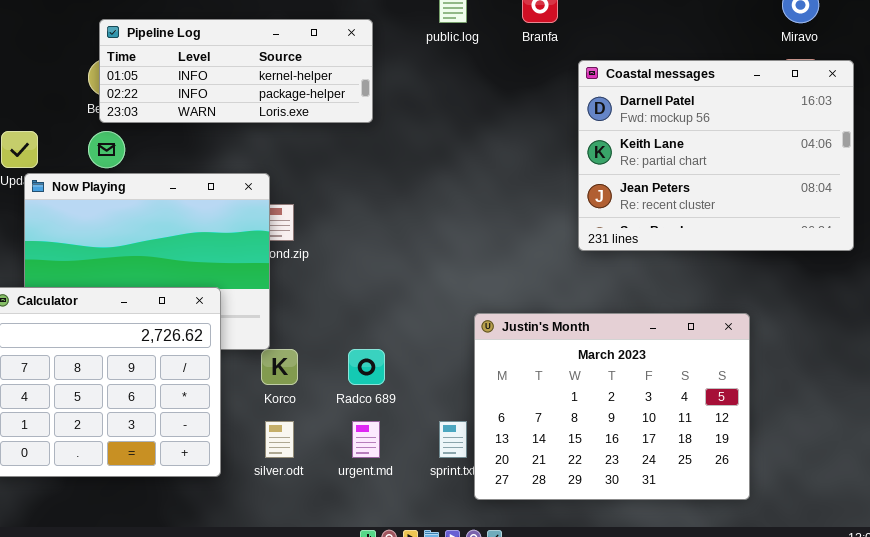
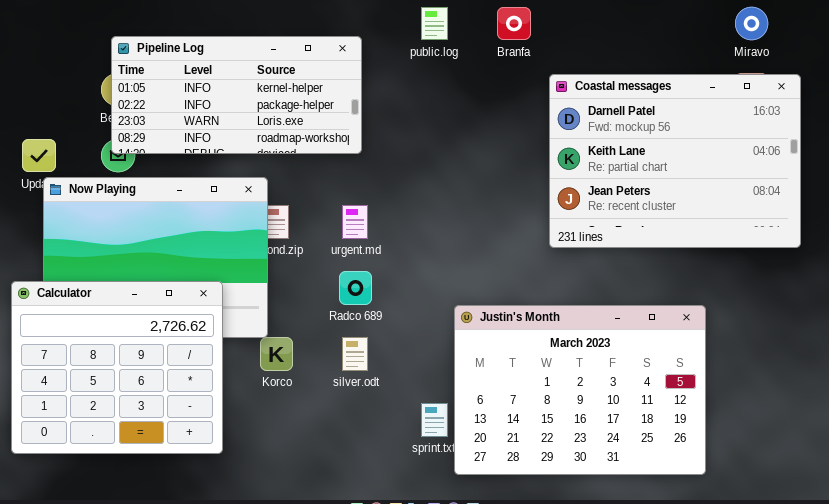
Pipeline Log: [99,19,373,123] -> [111,36,362,154], resized
Radco 689: [348,349,385,385] -> [339,271,372,305], moved
silver.odt: [265,421,294,458] -> [342,337,368,371], moved
urgent.md: [352,421,380,458] -> [342,205,368,239], moved

